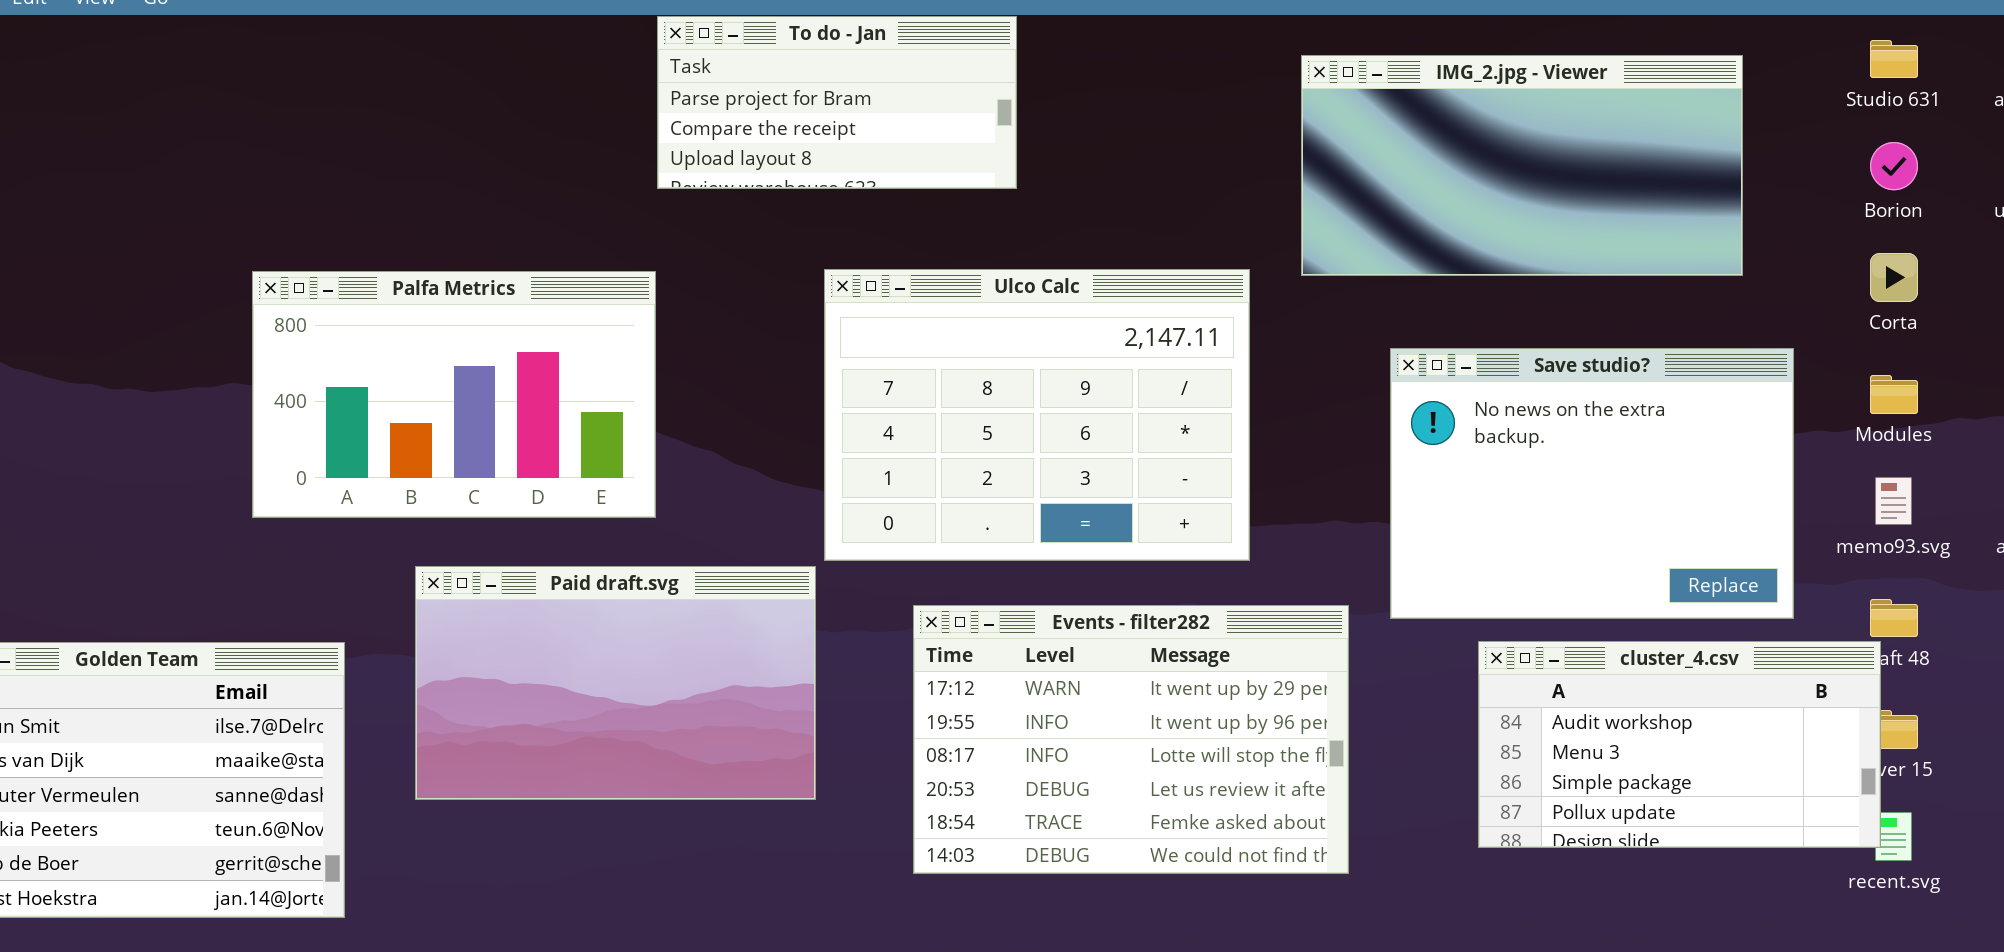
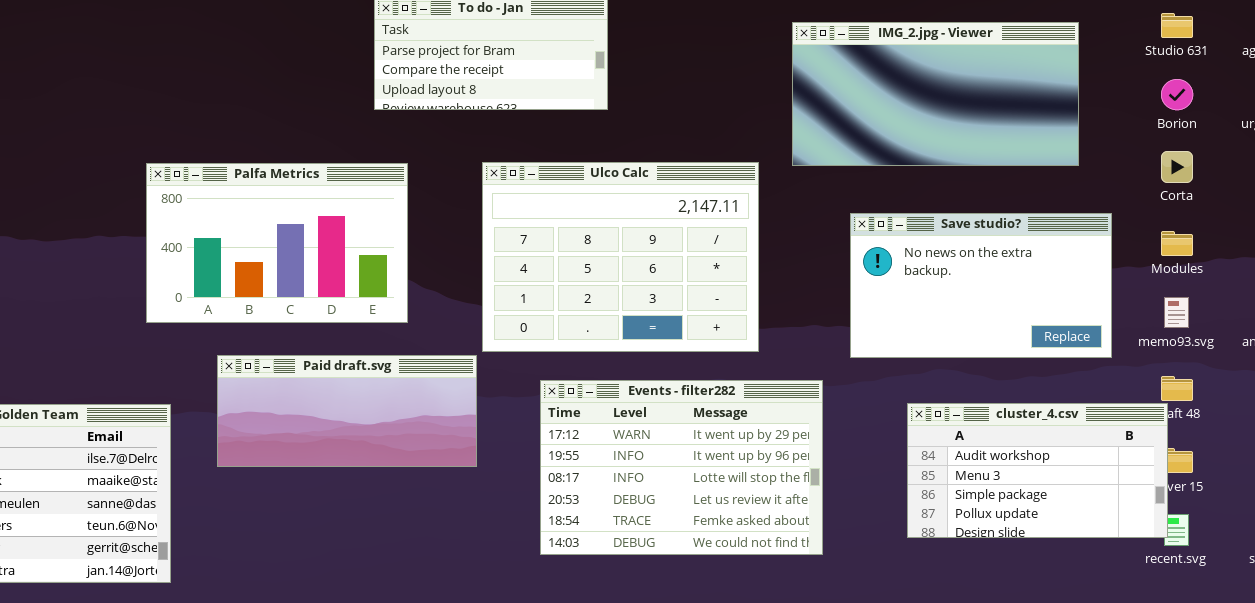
Palfa Metrics: [252,271,656,518] -> [146,163,408,323], moved
Save studio?: [1390,348,1794,619] -> [850,213,1112,358], resized
Paid draft.svg: [415,566,816,800] -> [217,355,477,467], resized

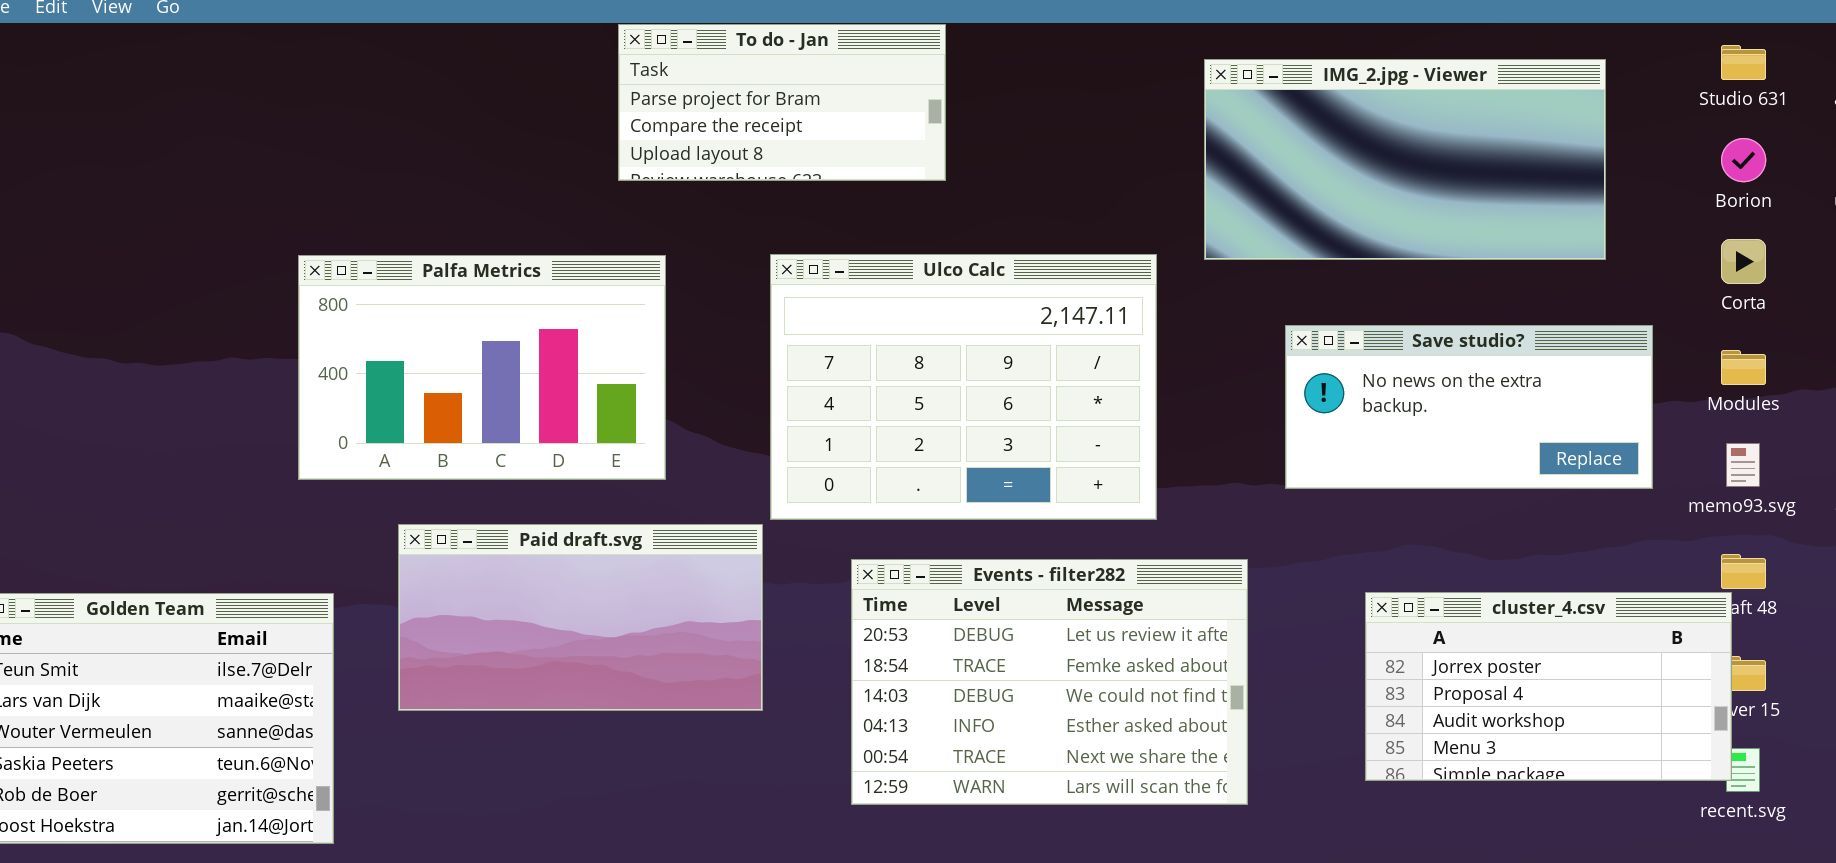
Save studio?: [850,213,1112,358] -> [1285,325,1653,489], resized
Paid draft.svg: [217,355,477,467] -> [398,524,763,711], resized
Events - filter282: [540,380,823,555] -> [851,559,1248,805], scrolled down 3 rows
cluster_4.csv: [907,403,1168,538] -> [1365,592,1732,781], scrolled up 2 rows

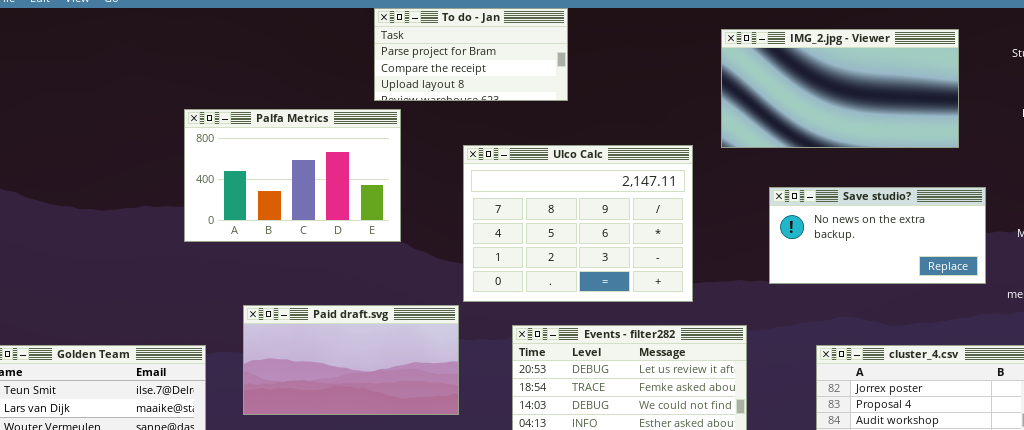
Palfa Metrics: [298,255,666,480] -> [184,109,401,242], moved

